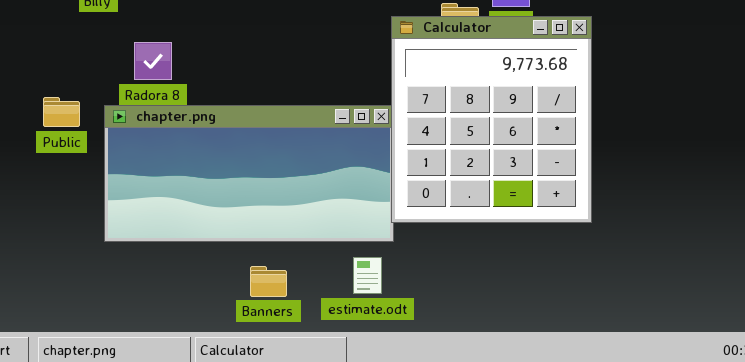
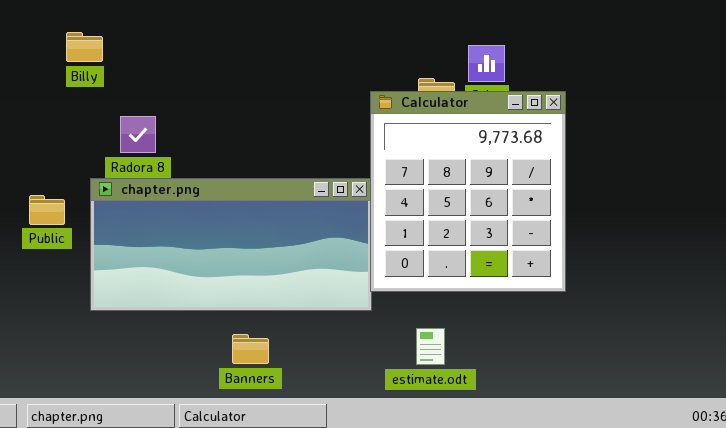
Public: [43,97,80,127] -> [29,195,65,225], moved
estimate.odt: [353,257,382,294] -> [416,328,445,365], moved

